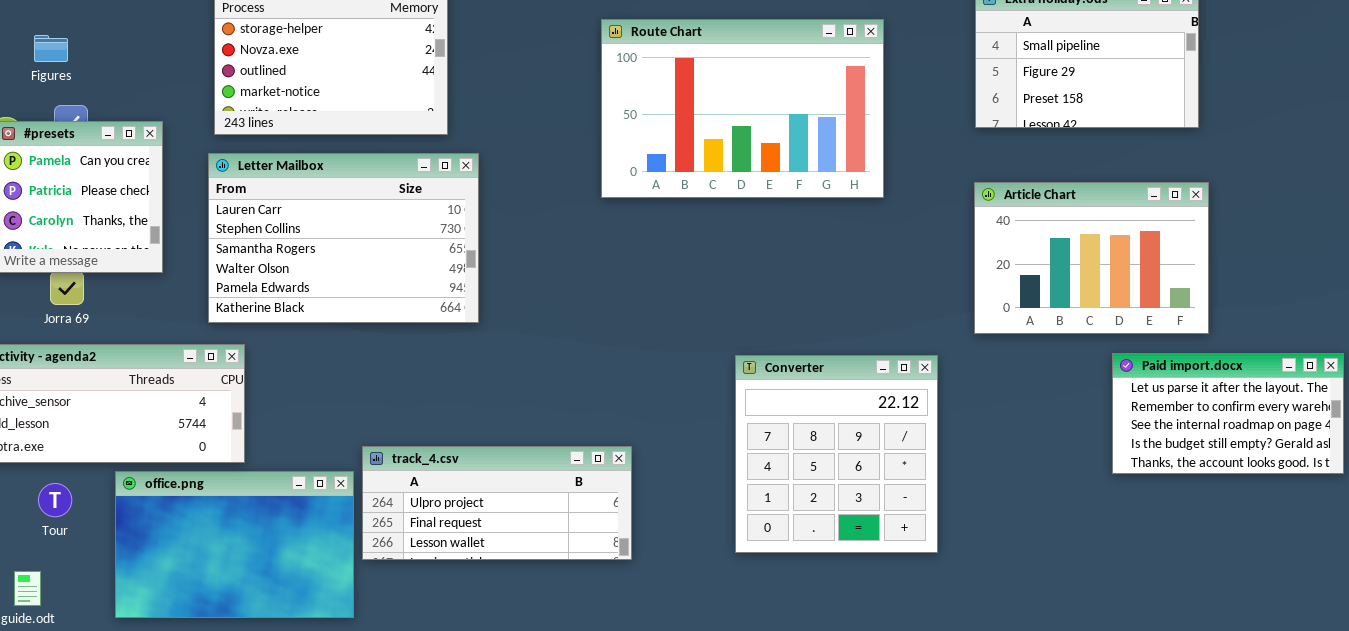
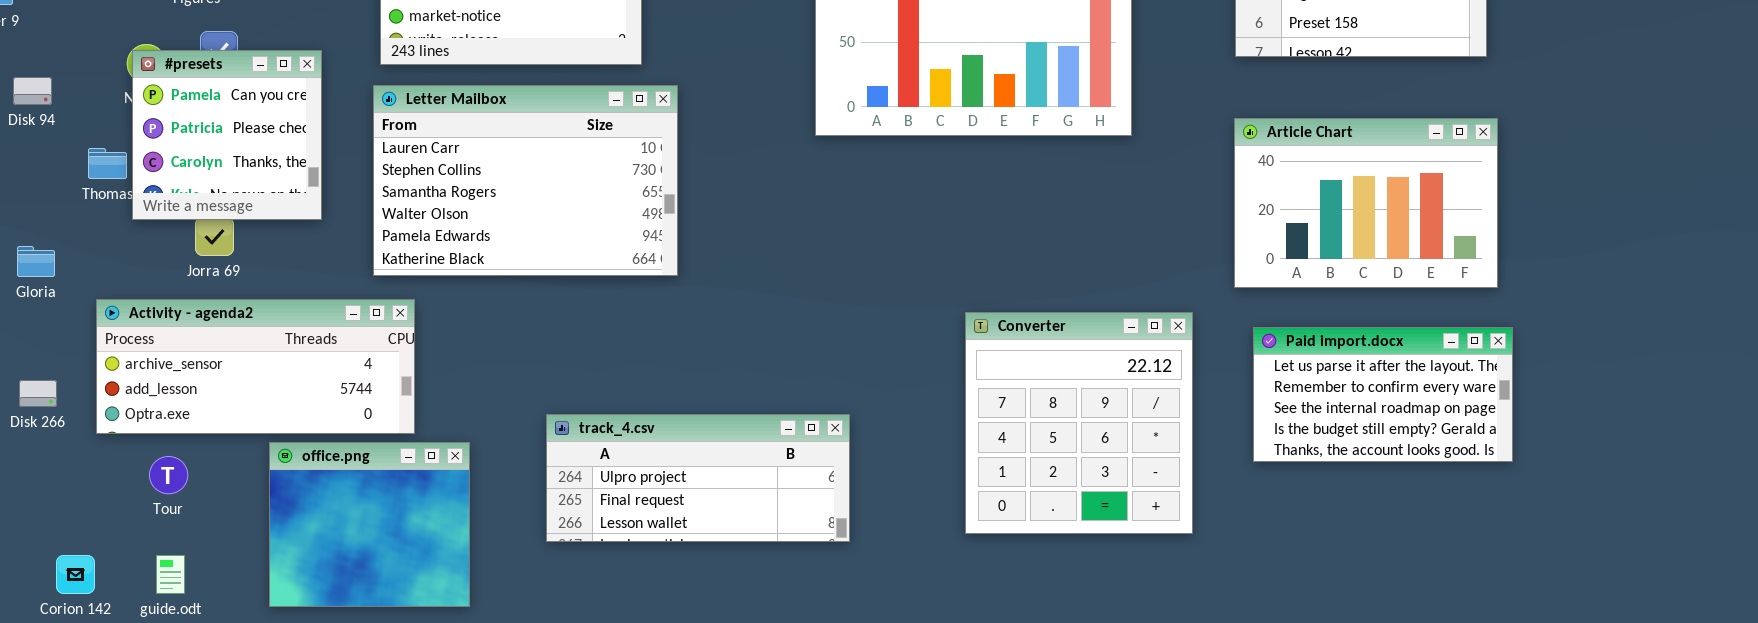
Paid import.docx: [1112,353,1344,474] -> [1253,327,1513,462], moved
office.png: [115,471,354,618] -> [269,442,470,607], resized
Tour: [38,483,72,517] -> [149,456,188,494], moved

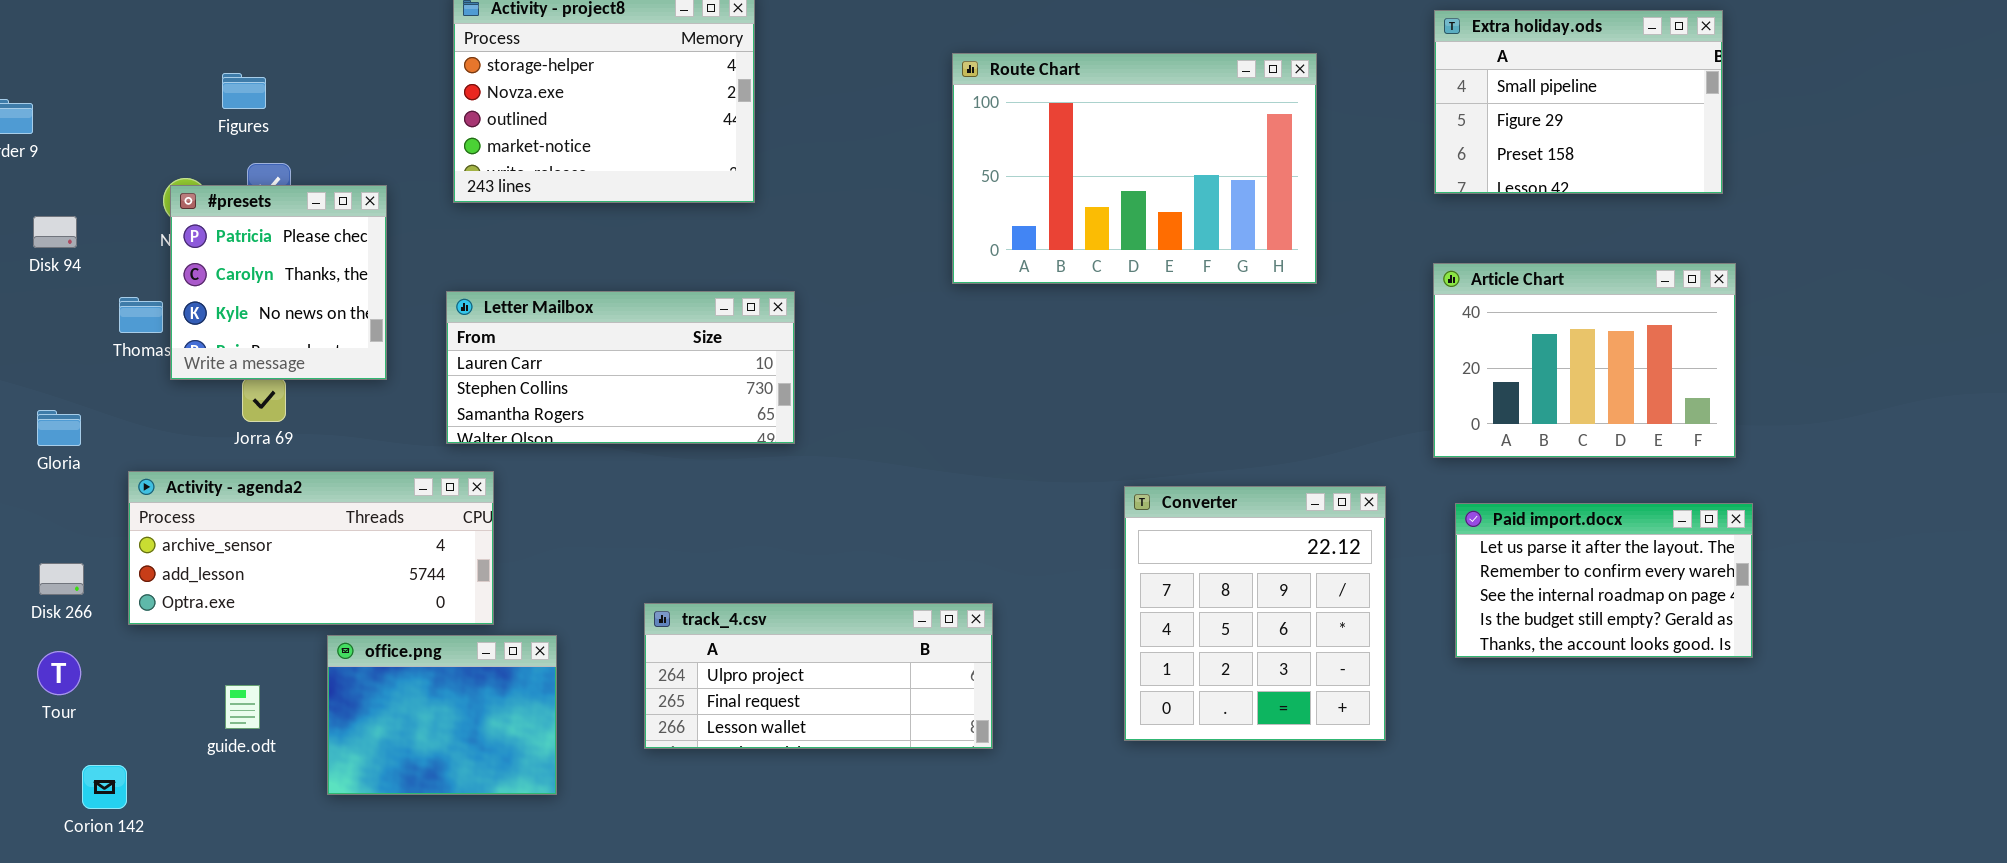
#presets: [132,50,322,220] -> [170,185,387,380], scrolled down 1 row
Letter Mailbox: [373,85,678,276] -> [446,291,795,444], resized
office.png: [269,442,470,607] -> [327,635,557,795], resized
Tour: [149,456,188,494] -> [37,651,81,695], moved
guide.odt: [156,555,185,594] -> [225,685,260,729], moved

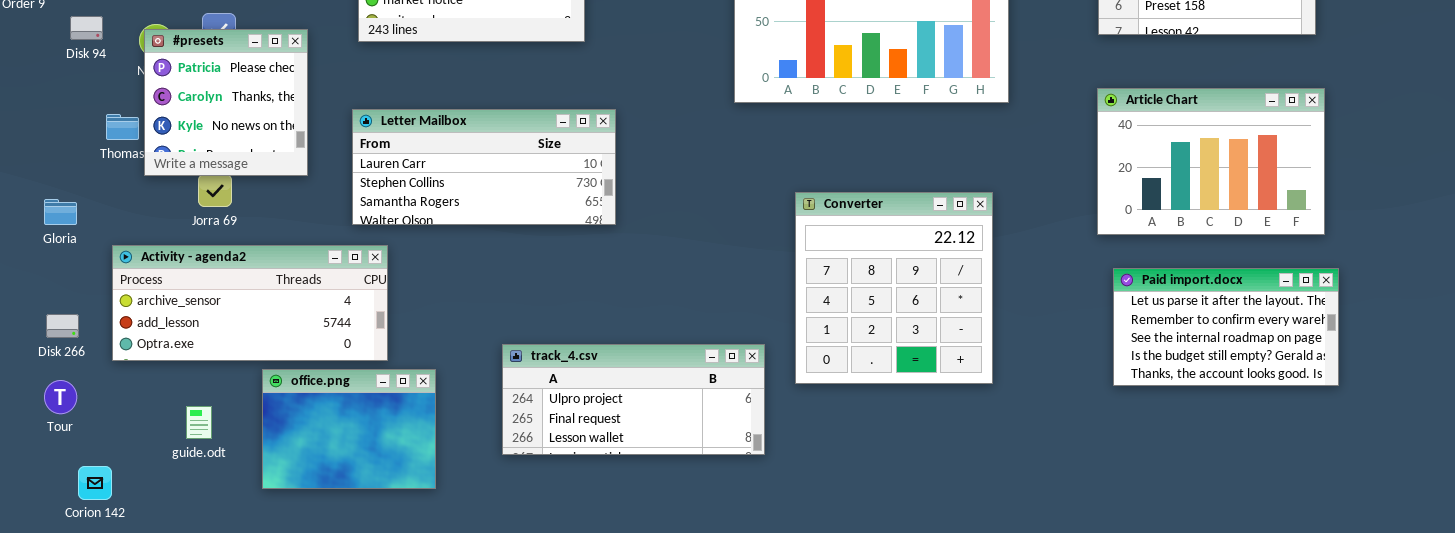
Disk 94: [33,216,77,248] -> [70,16,103,40], moved
Converter: [1124,486,1386,741] -> [795,192,993,384], moved

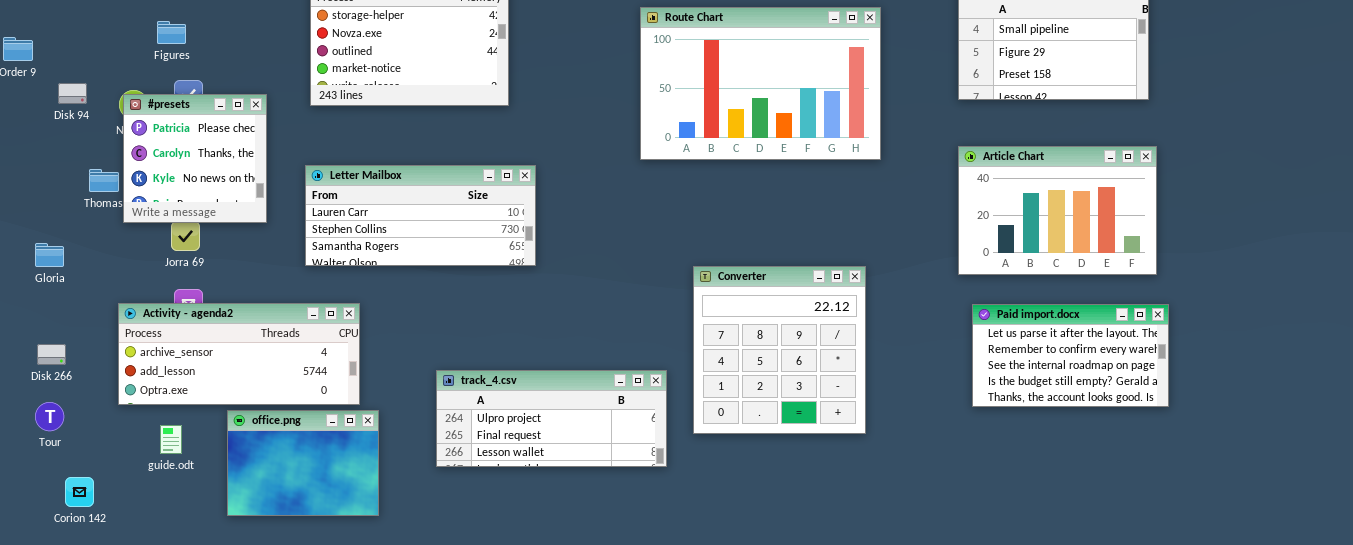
Converter: [795,192,993,384] -> [693,266,866,434], moved
Activity - agenda2: [112,245,388,361] -> [118,303,360,405], moved
office.png: [262,369,436,489] -> [227,410,379,516], moved

